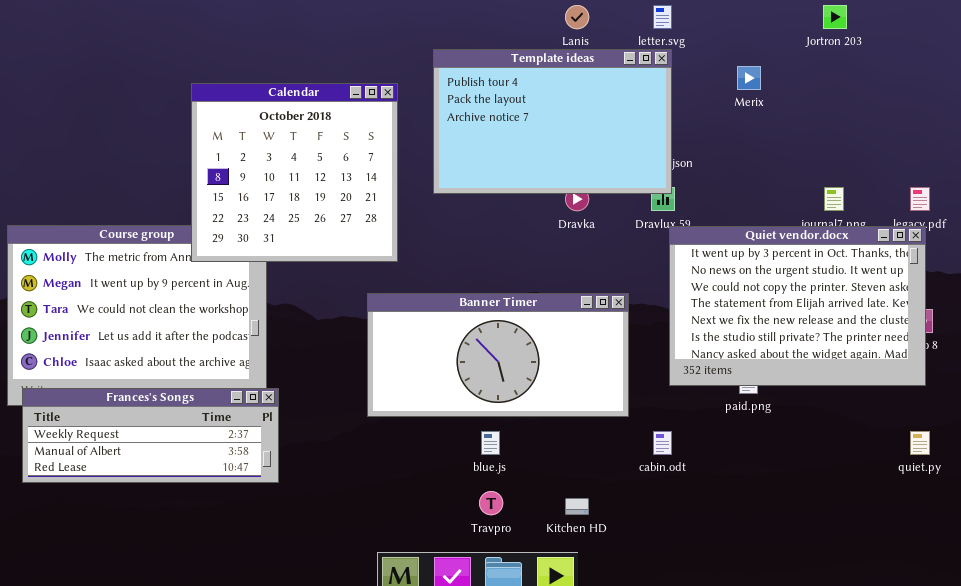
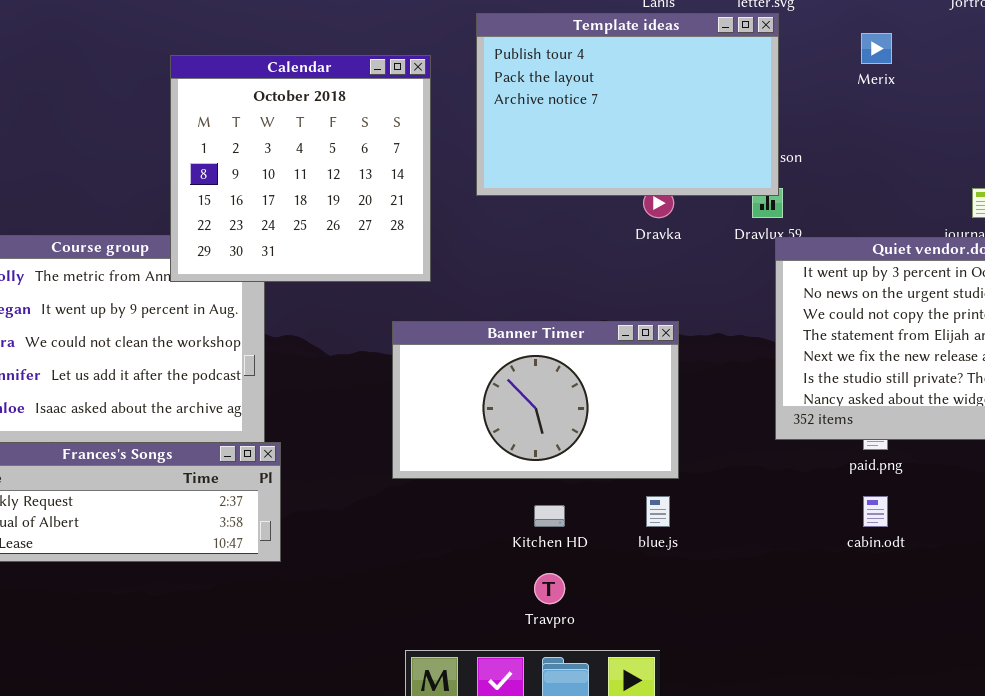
Banner Timer: [367,293,629,417] -> [392,321,679,479], resized
blue.js: [481,431,500,455] -> [646,496,670,527], moved
cabin.odt: [653,431,672,455] -> [863,496,888,527], moved
Kitchen HD: [565,498,589,515] -> [534,505,565,527], moved

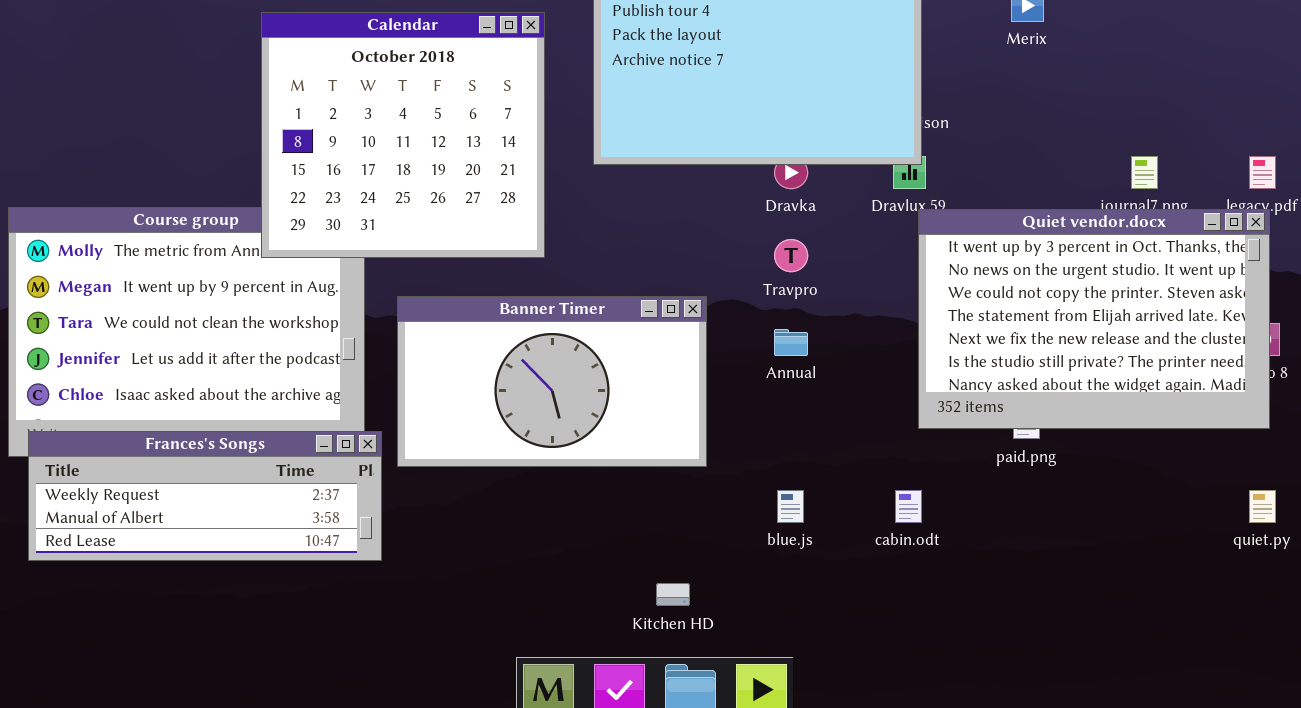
Banner Timer: [392,321,679,479] -> [397,296,707,467], moved
cabin.odt: [863,496,888,527] -> [895,490,922,523], moved
Kitchen HD: [534,505,565,527] -> [656,583,690,606], moved
Travpro: [534,573,565,604] -> [774,239,808,272], moved

